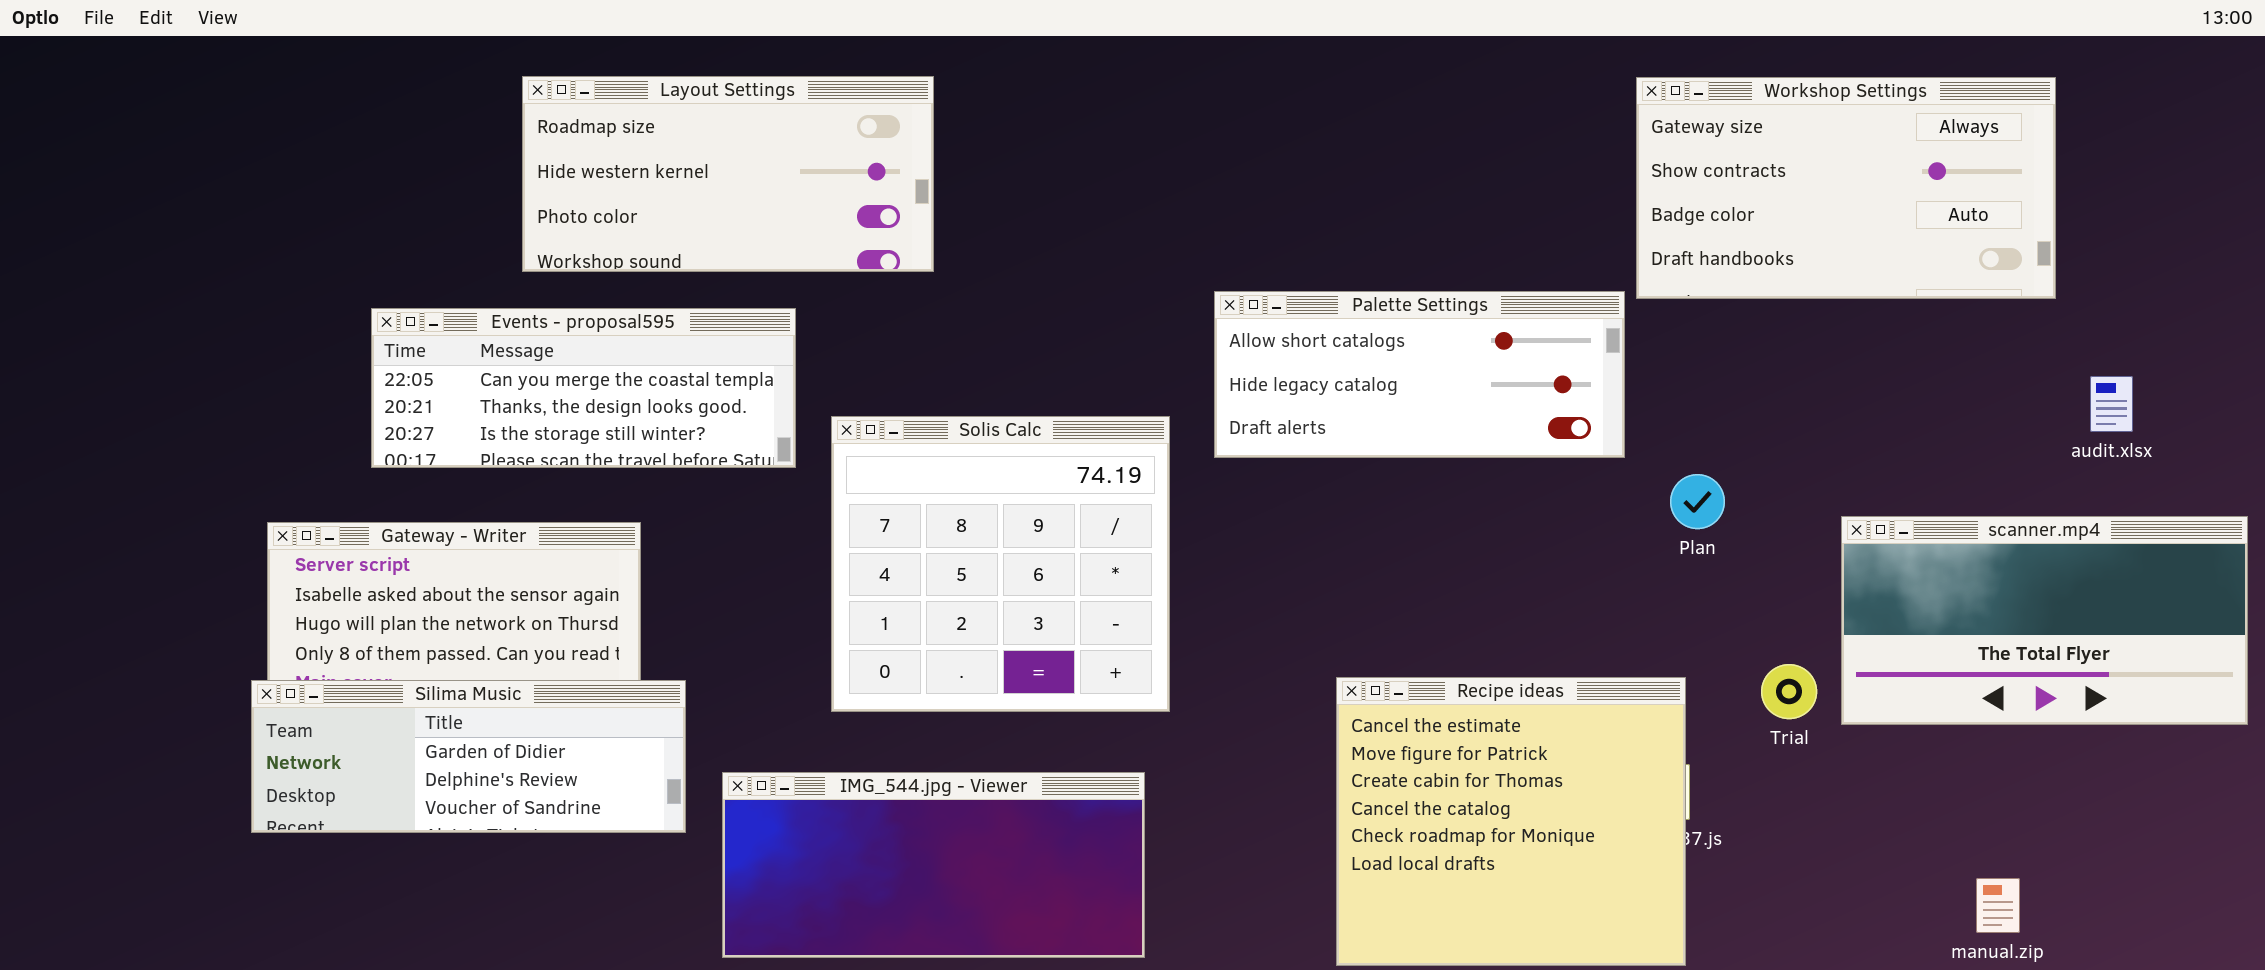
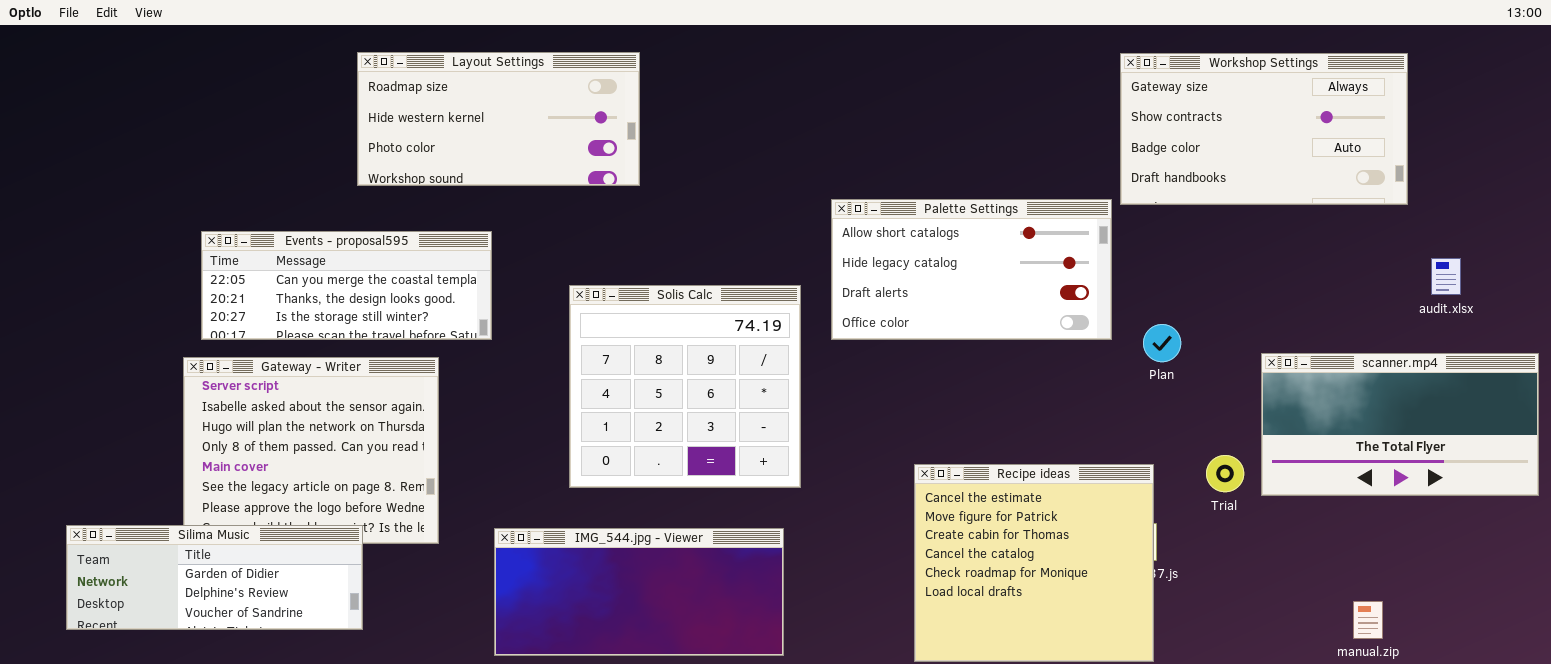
Palette Settings: [1214,291,1625,458] -> [831,199,1112,340], resized
Events - proposal595: [371,308,796,468] -> [201,231,492,340], moved
Silima Music: [251,680,686,833] -> [66,525,363,630], moved

